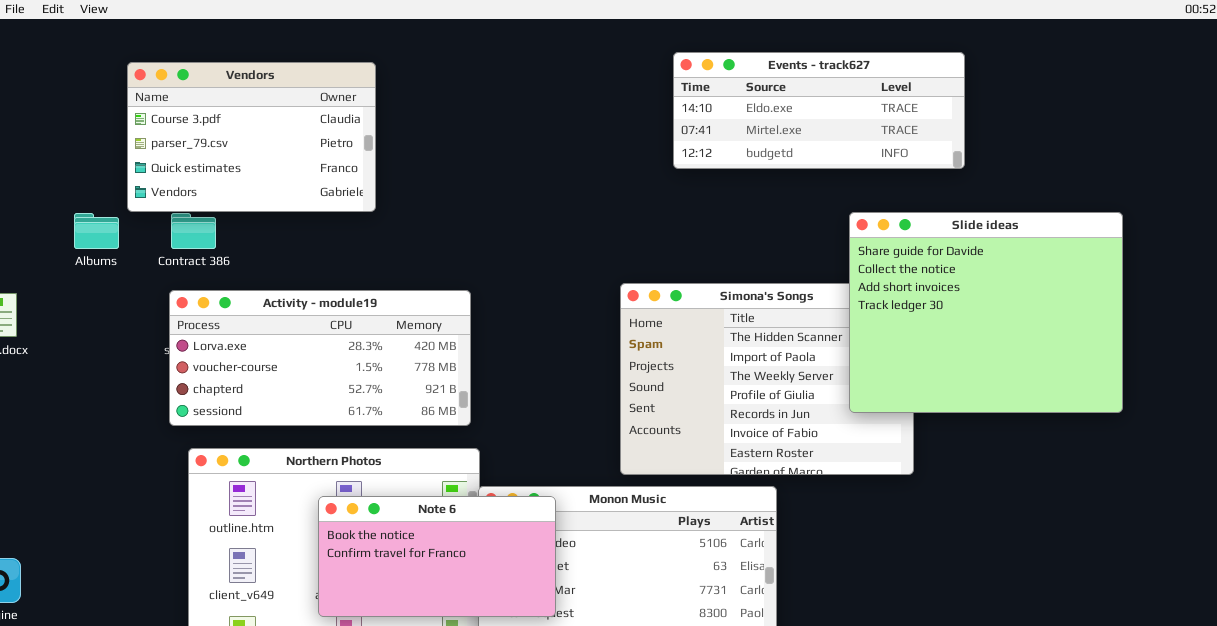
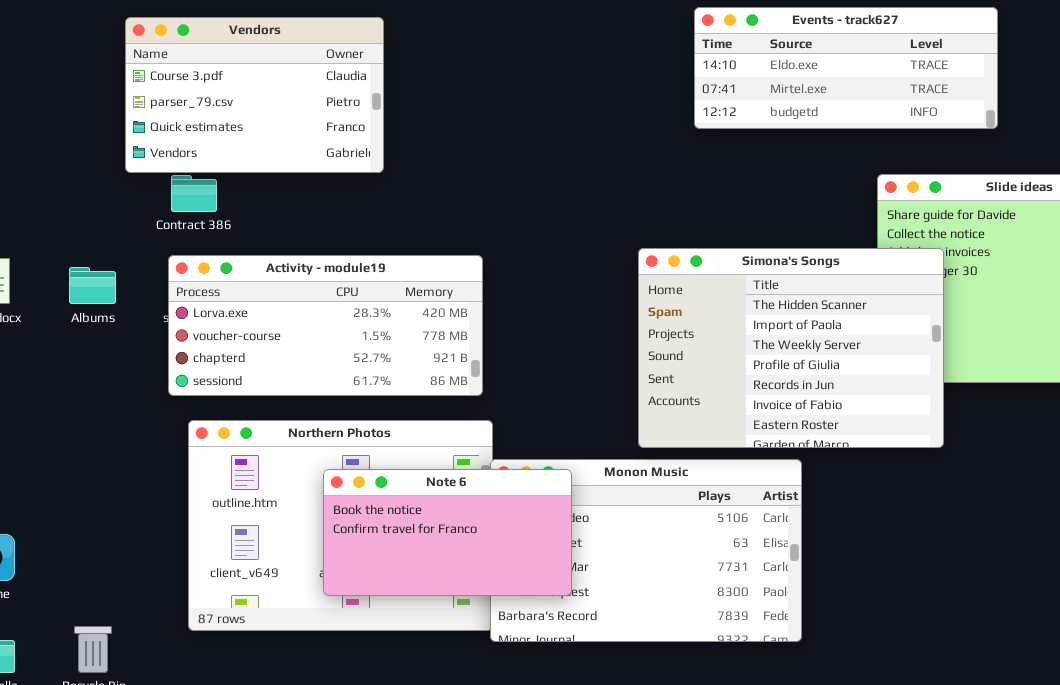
Albums: [74,213,119,249] -> [69,267,116,304], moved
Simona's Songs: [620,283,914,475] -> [638,248,944,448], raised

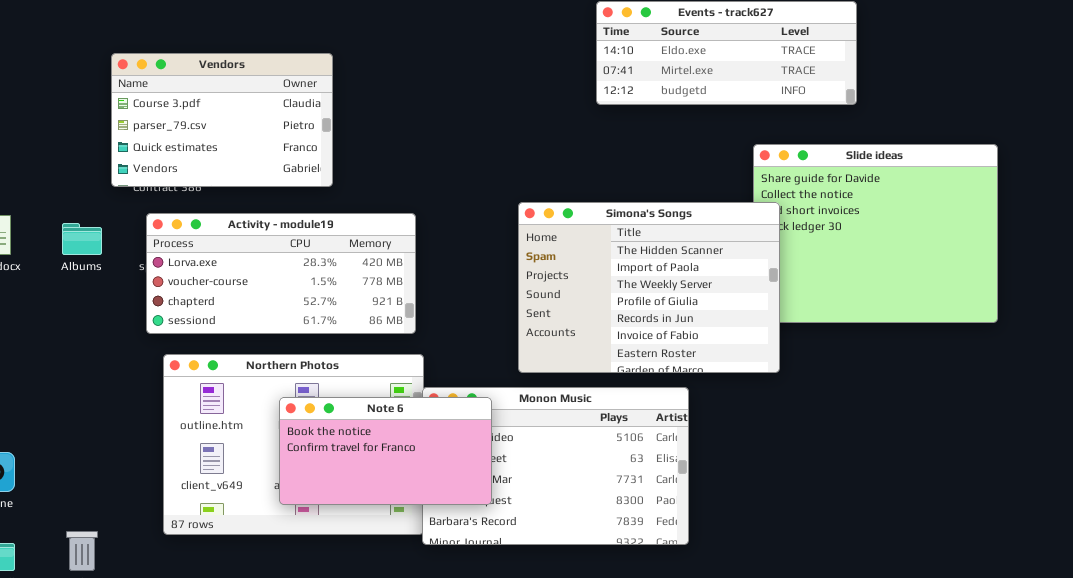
Vendors: [125,17,384,173] -> [111,53,333,187], moved
Simona's Songs: [638,248,944,448] -> [518,202,780,373], moved

